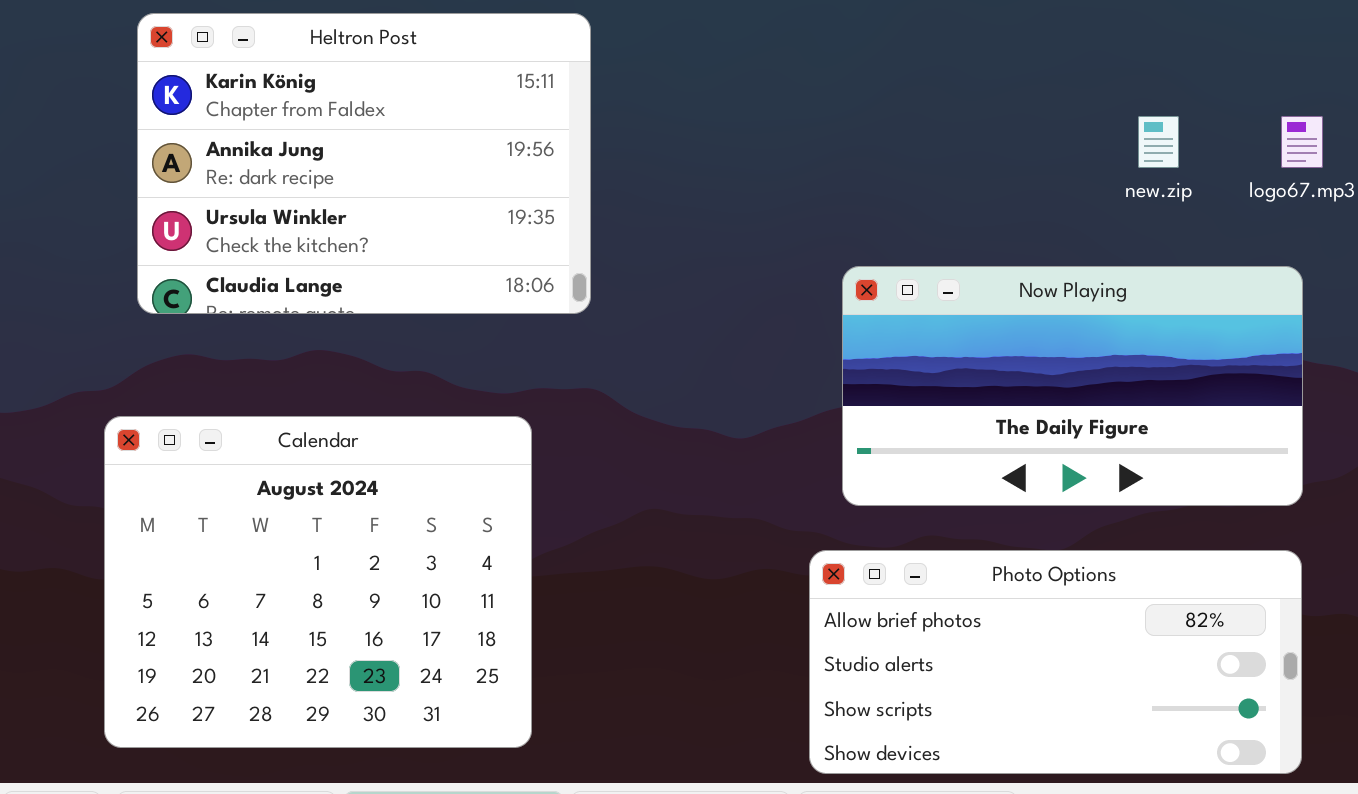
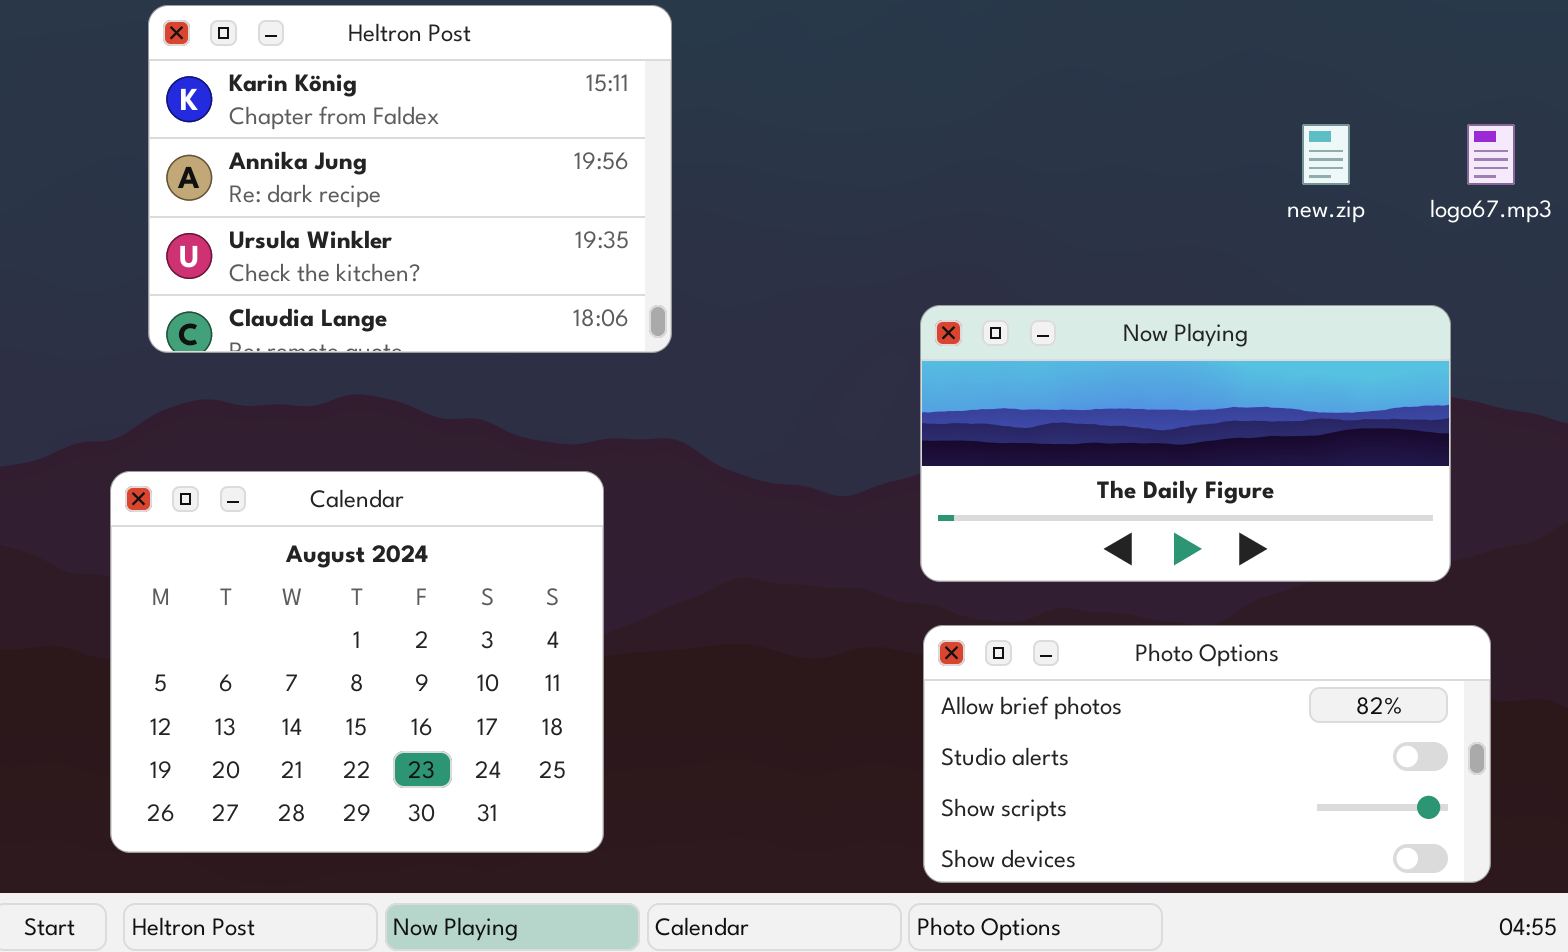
Now Playing: [842,266,1303,506] -> [920,305,1451,582], moved

